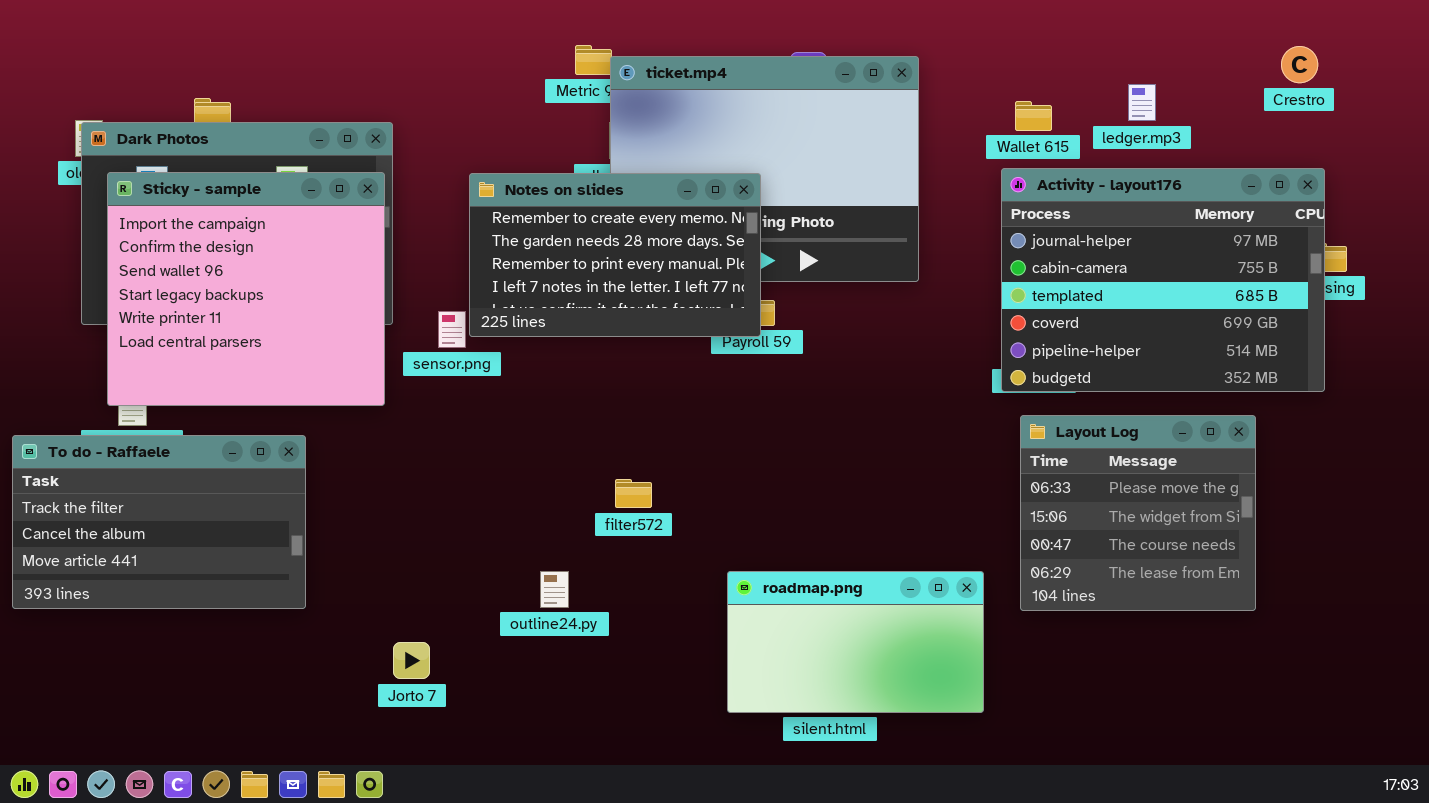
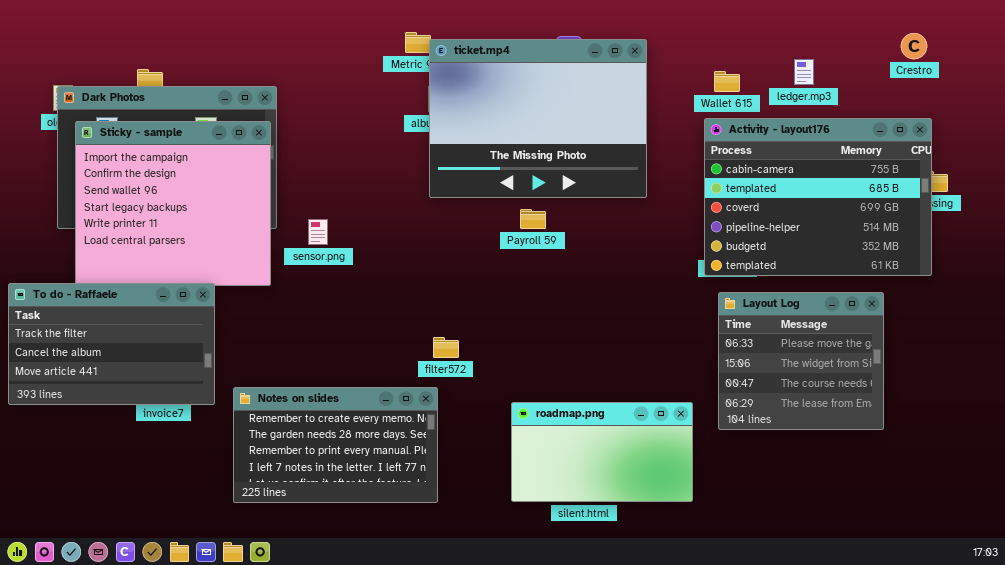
Activity - layout176: [1001,168,1325,392] -> [704,118,932,276], scrolled down 1 row
Notes on slides: [469,173,761,337] -> [233,387,438,503], moved
To do - Raffaele: [12,435,306,609] -> [8,283,215,405], moved

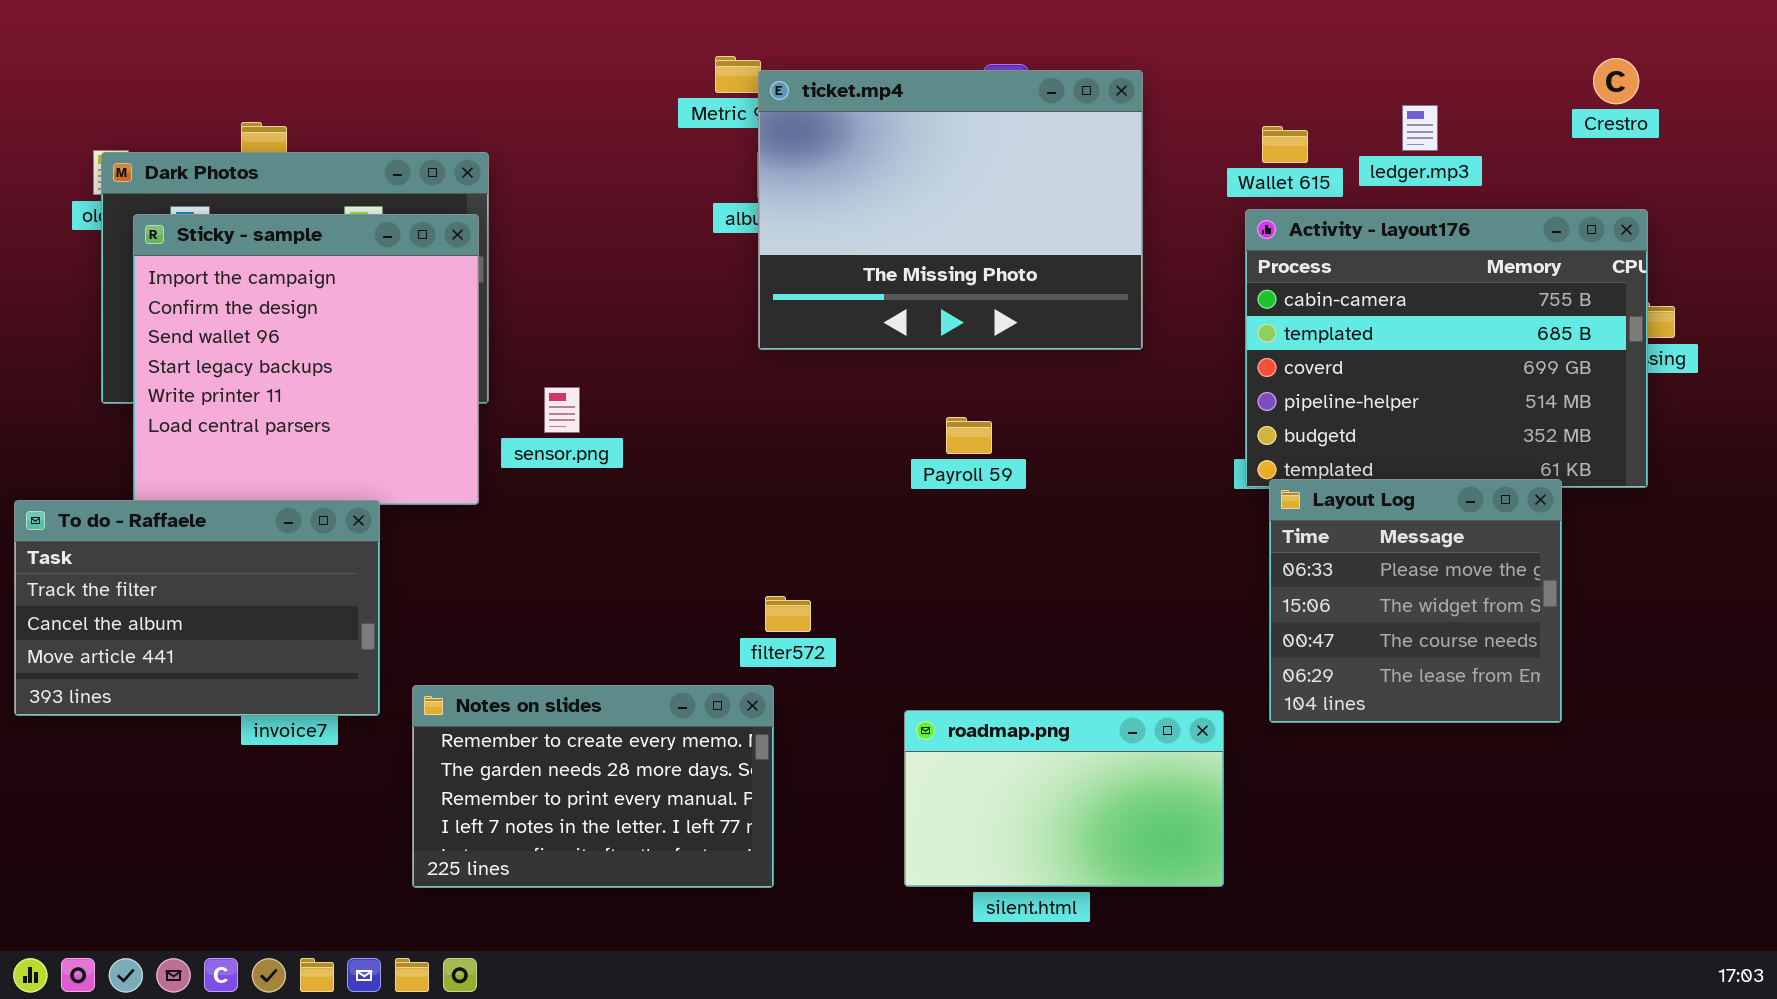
Payroll 59: [520,209,546,229] -> [946,417,992,454], moved
Layout Log: [718,292,884,430] -> [1269,479,1562,723], moved

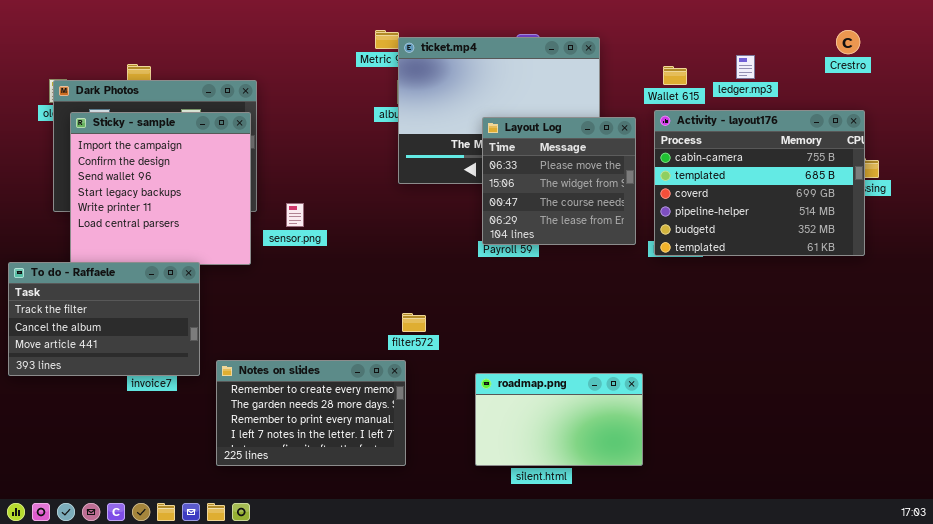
Layout Log: [1269,479,1562,723] -> [482,117,636,245], moved

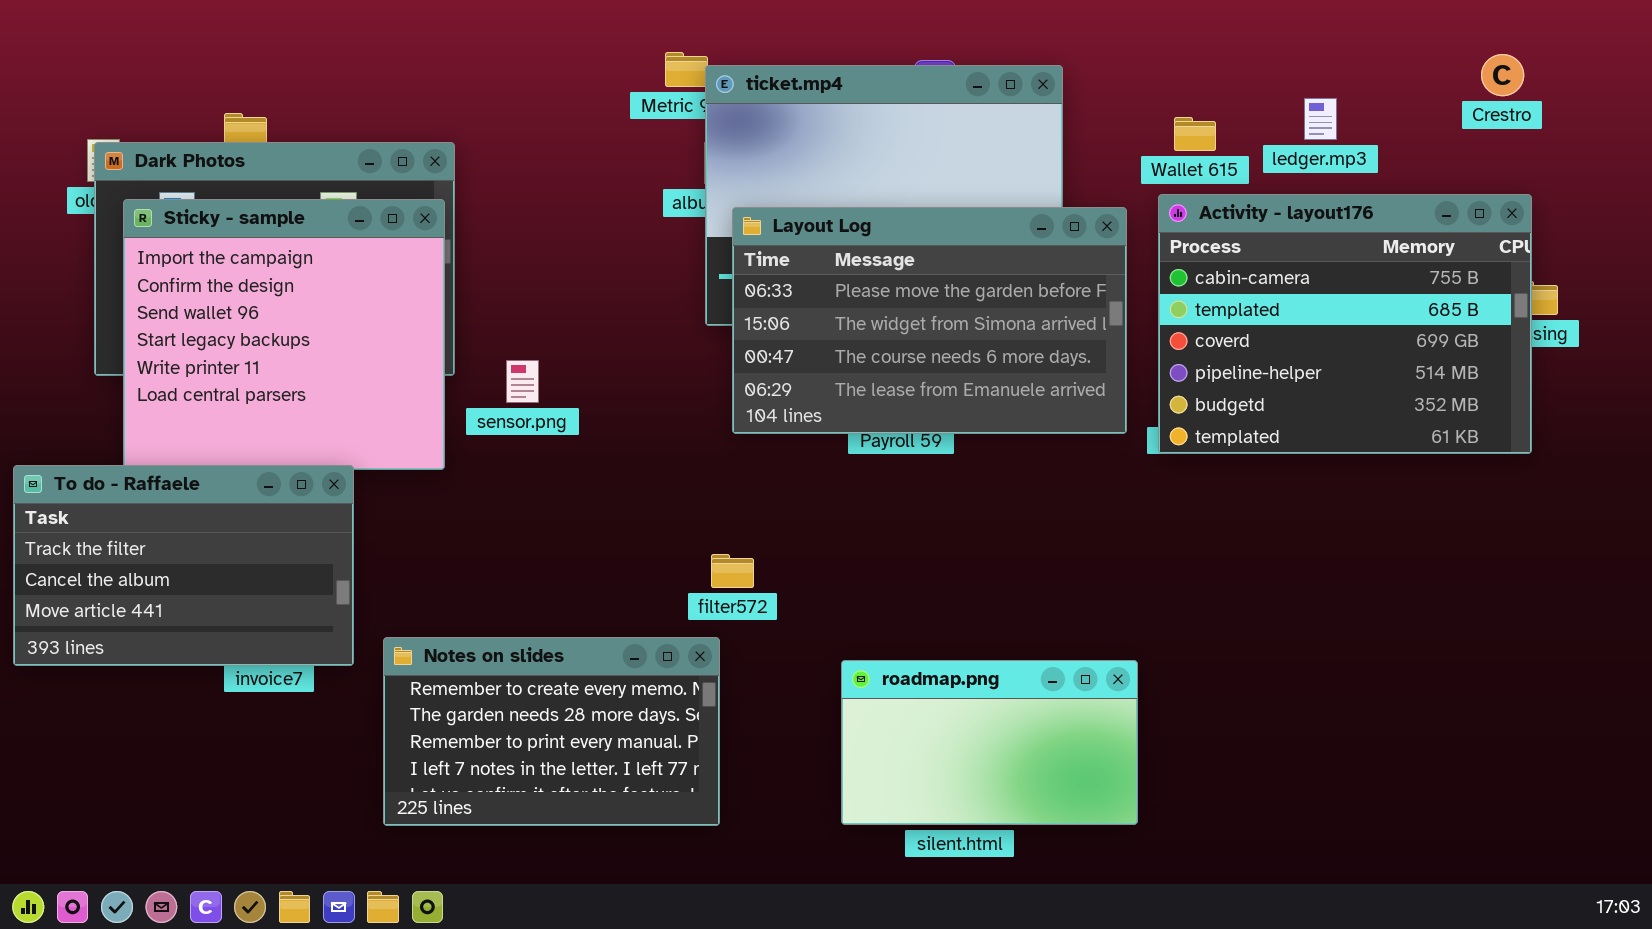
Layout Log: [482,117,636,245] -> [732,207,1127,434], resized

